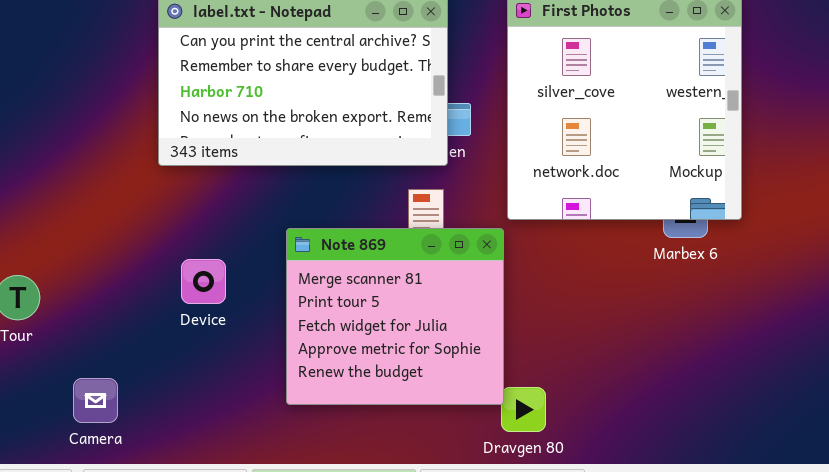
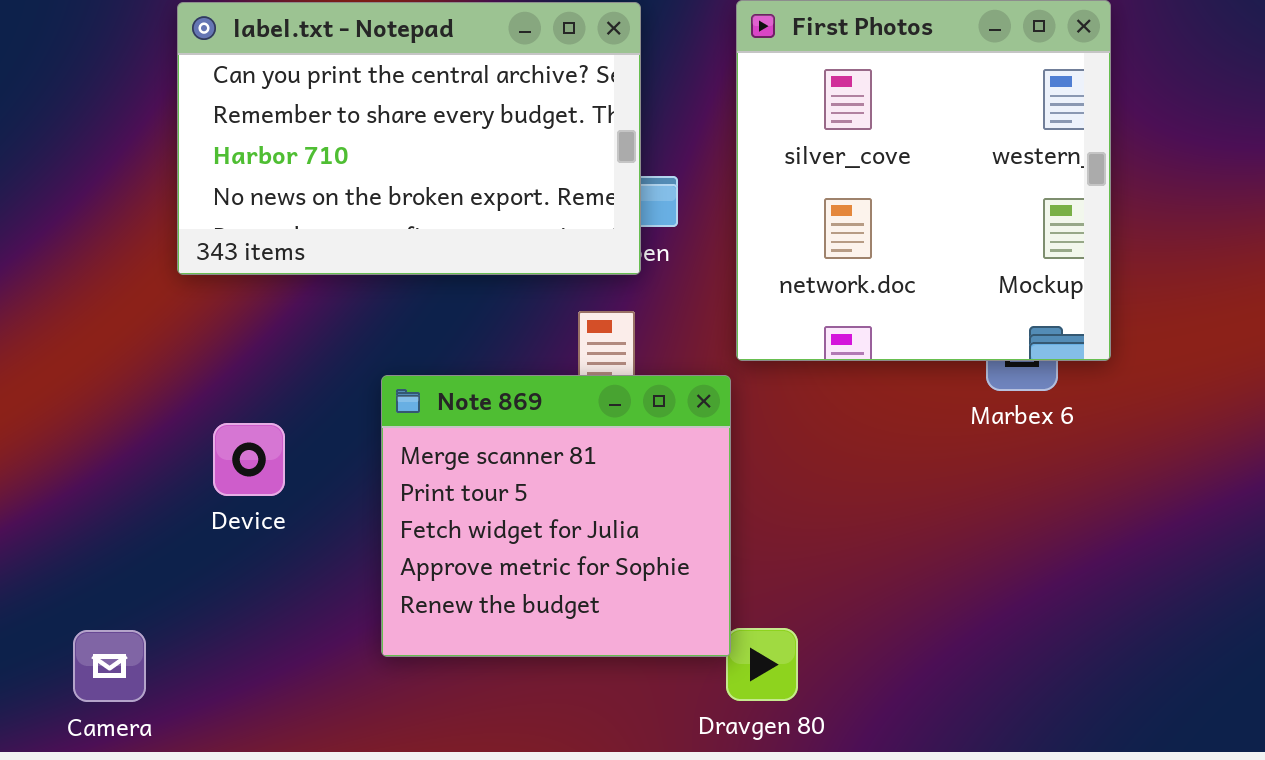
Camera: [73,378,118,423] -> [73,630,146,702], moved

